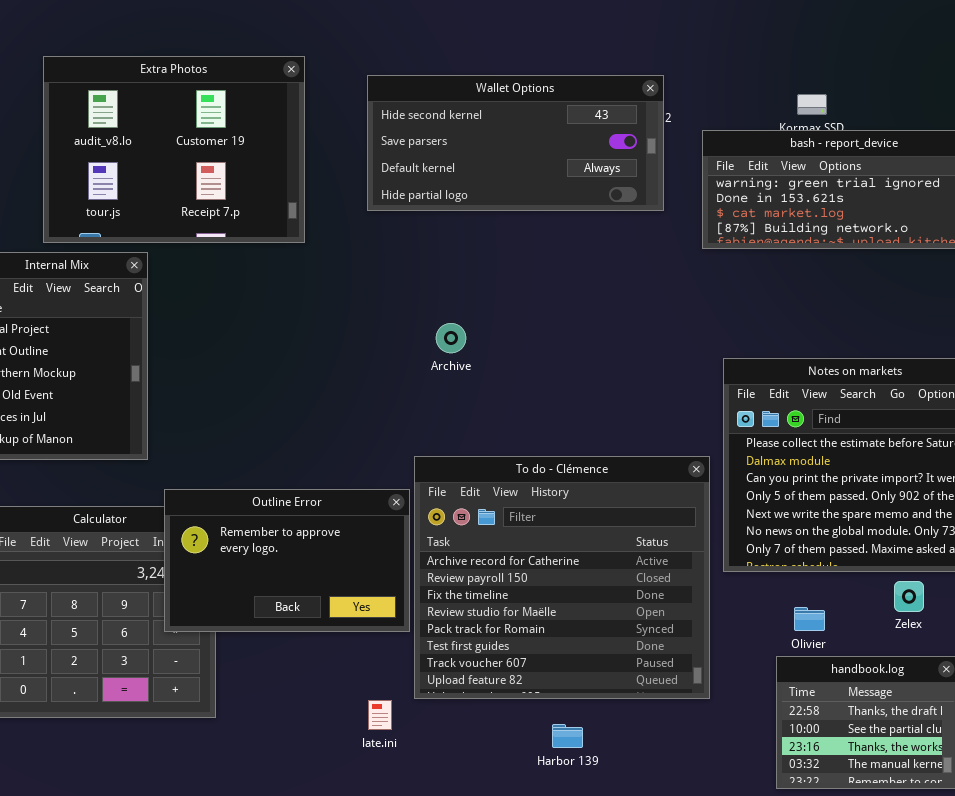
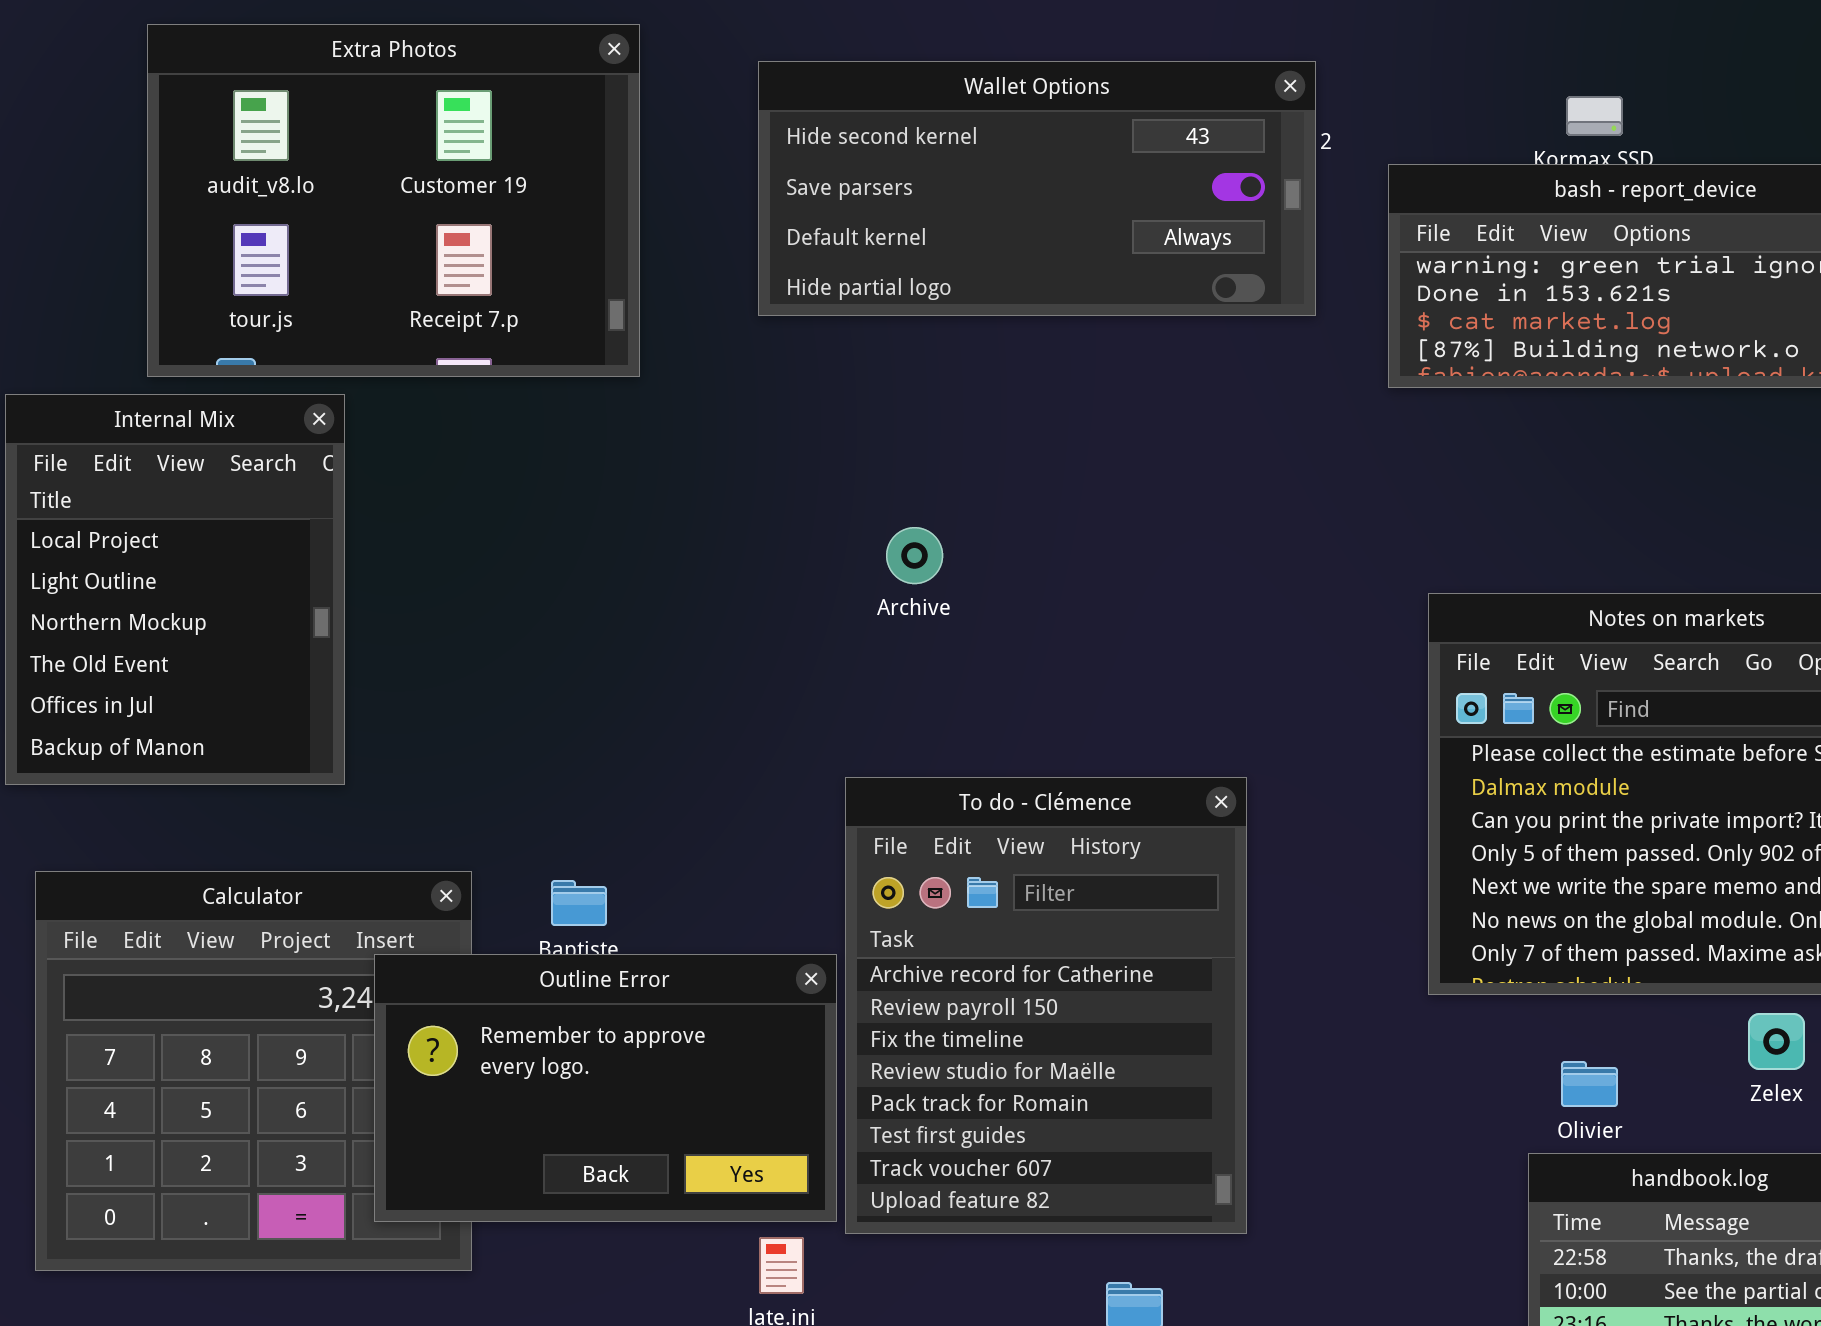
To do - Clémence: [414,456,710,699] -> [845,777,1247,1234], resized
Outline Error: [164,489,410,632] -> [374,954,837,1222], moved

